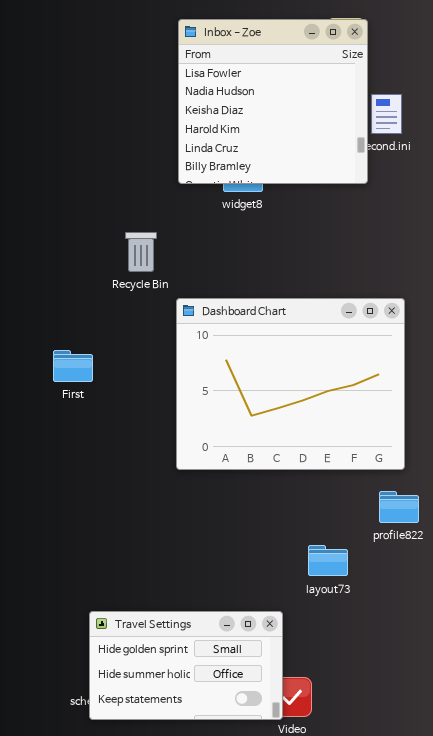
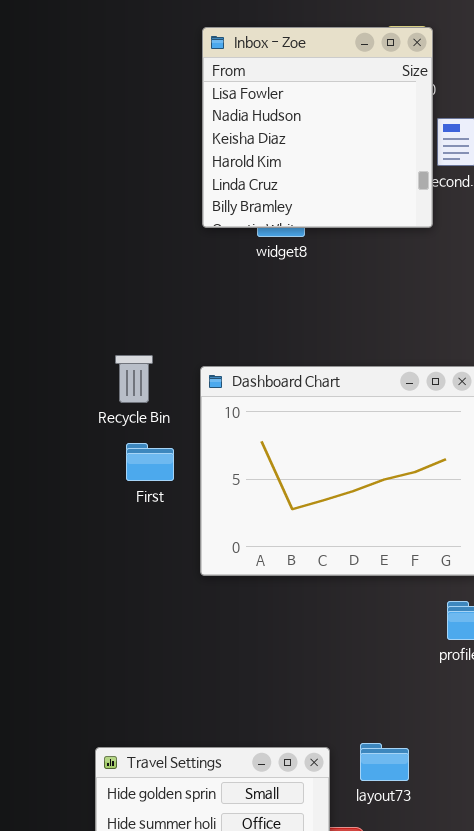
Recycle Bin: [125,232,157,272] -> [115,355,153,403], moved
First: [53,350,93,382] -> [126,443,174,481], moved
layout73: [308,545,348,576] -> [360,743,409,781], moved

